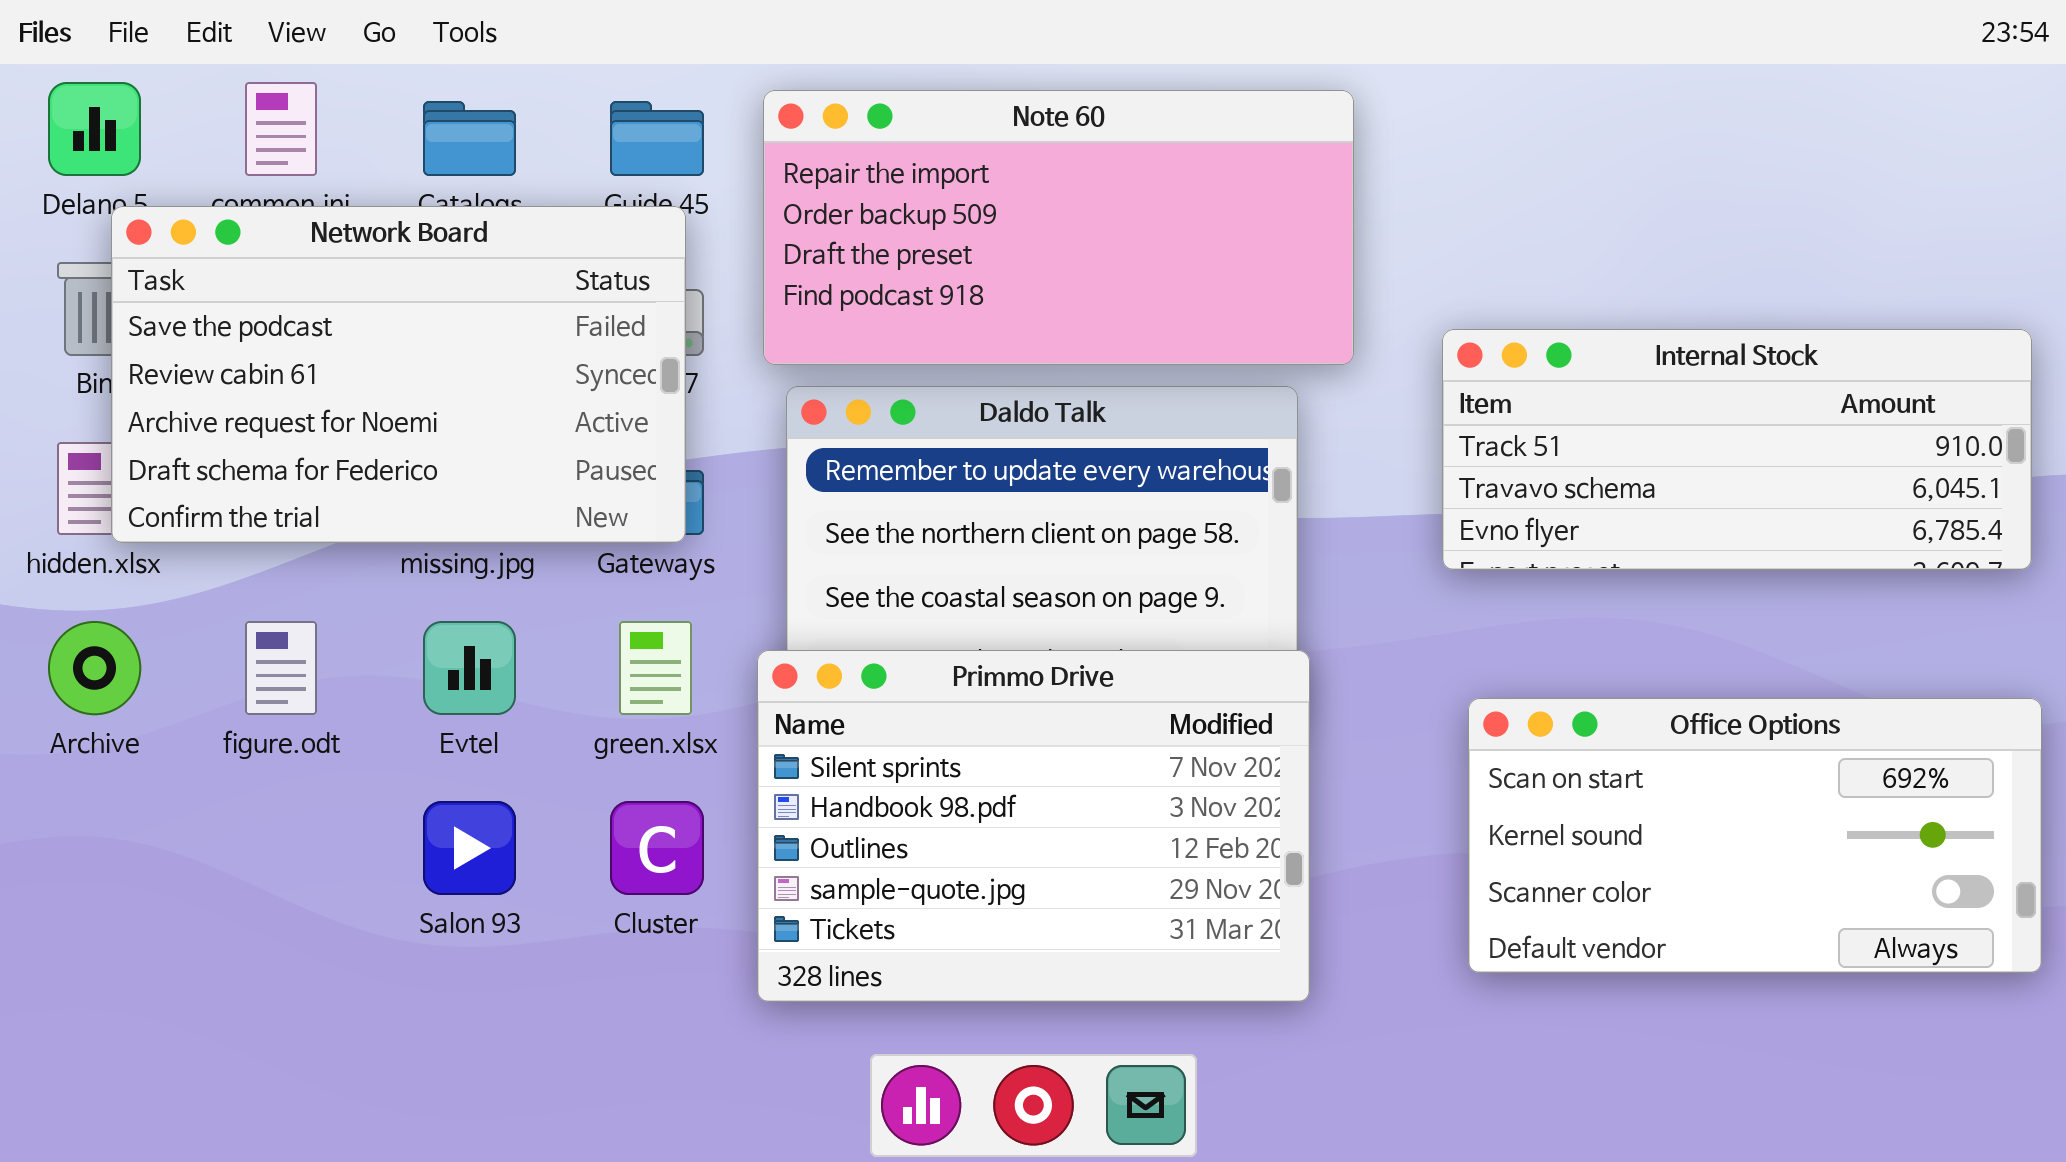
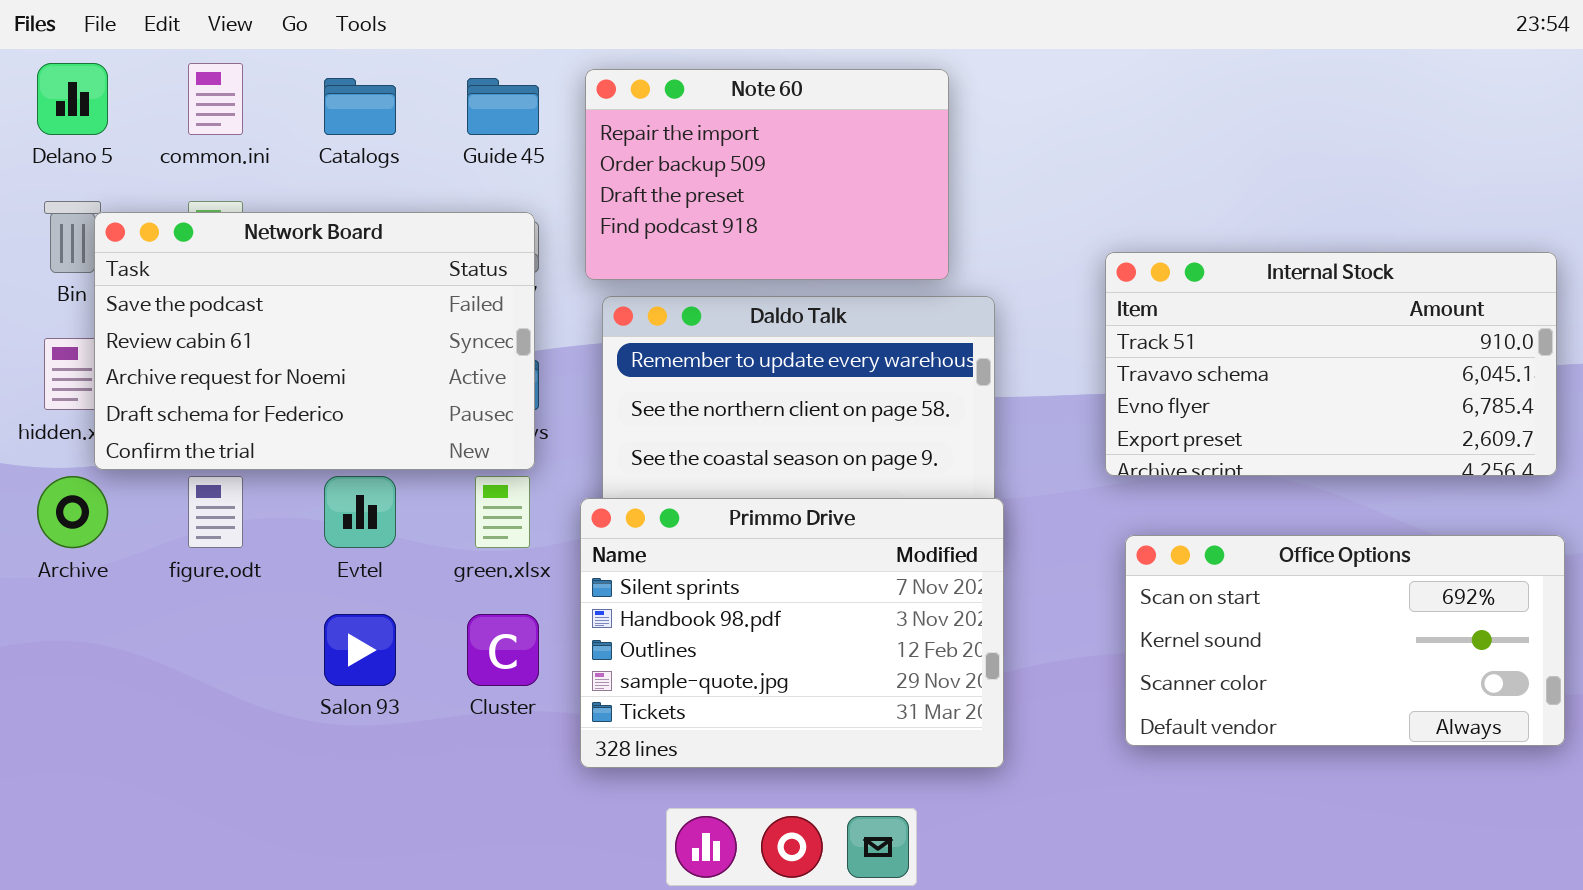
Note 60: [763,90,1354,365] -> [585,69,949,280], resized
Network Board: [111,206,686,543] -> [94,212,535,470], moved
Internal Stock: [1442,329,2032,570] -> [1105,252,1557,476], resized

